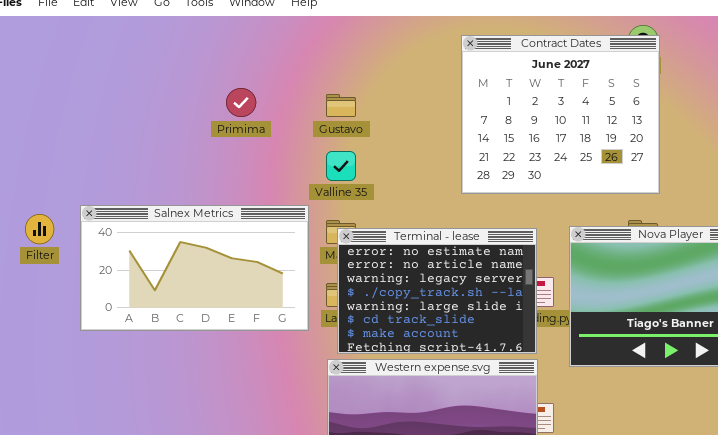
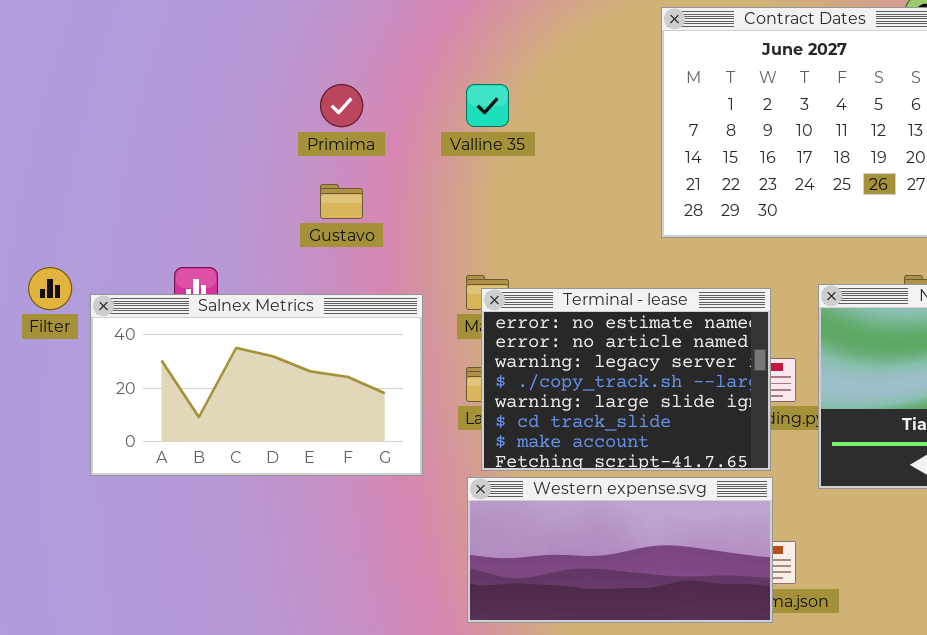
Gustavo: [326,94,356,117] -> [320,184,363,219], moved
Valline 35: [326,151,356,181] -> [466,84,509,127], moved
Salnex Metrics: [80,205,309,331] -> [90,294,423,476], moved

